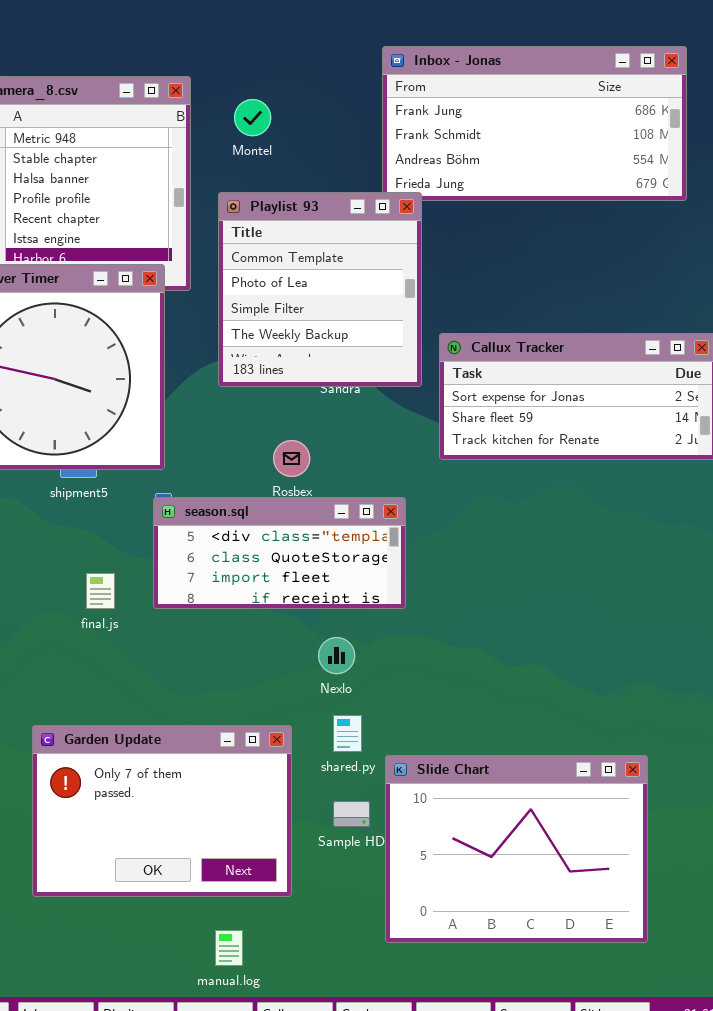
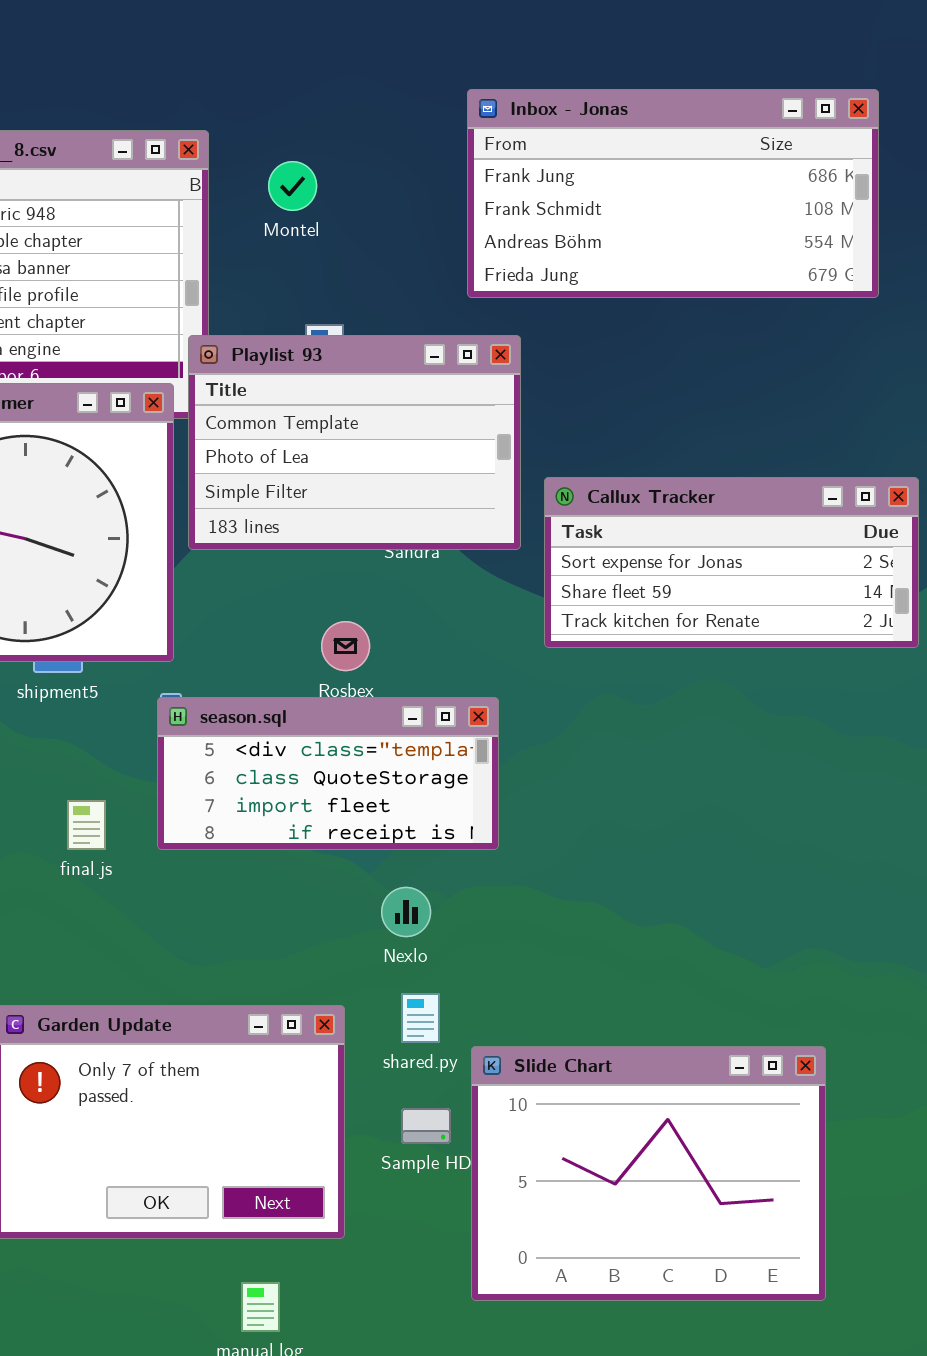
Playlist 93: [218,192,422,387] -> [188,335,521,550], resized

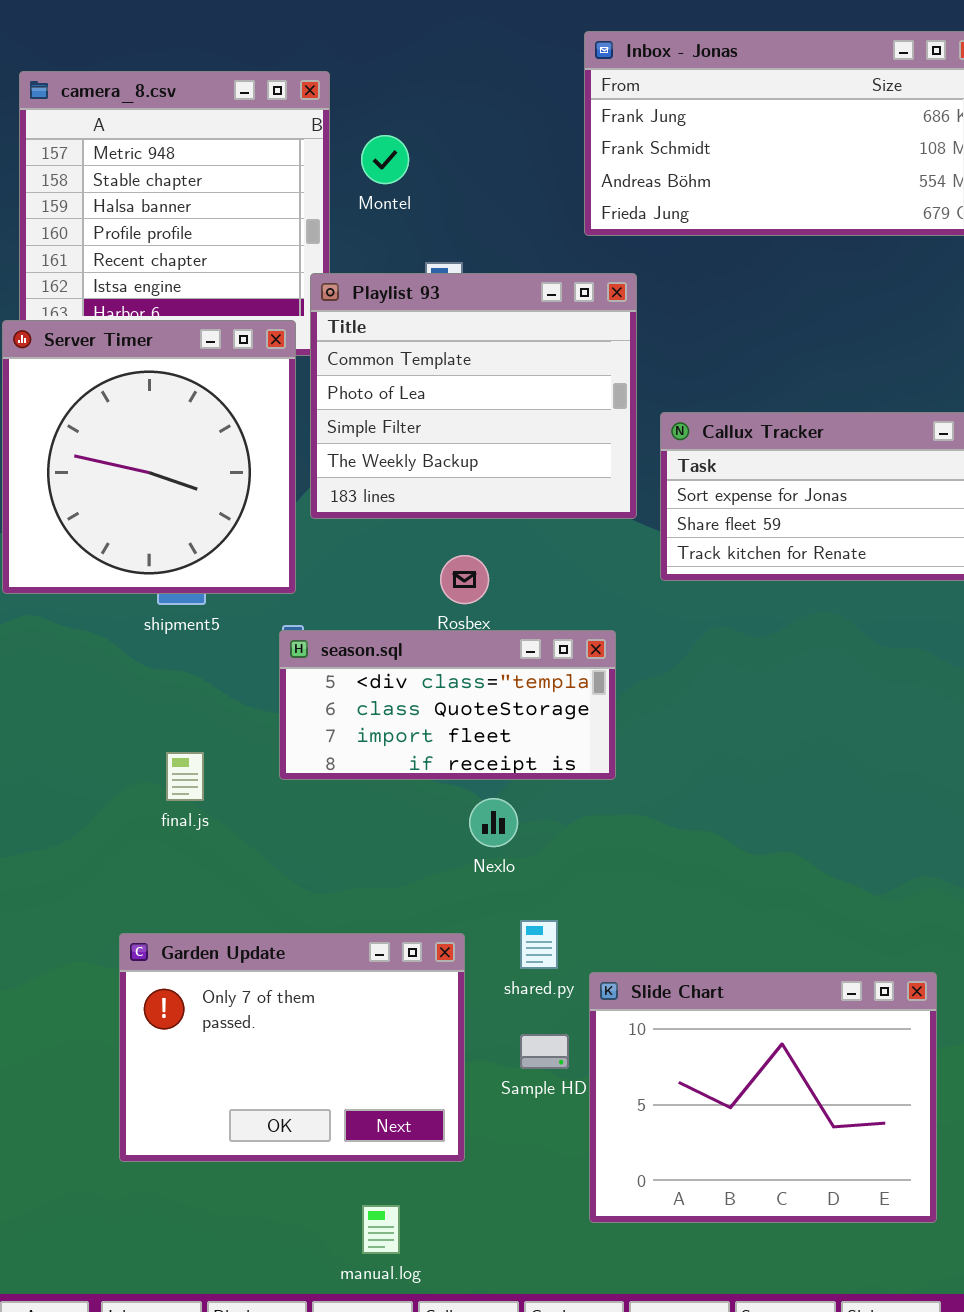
Montel: [268,161,317,211] -> [361,135,409,184], moved
Playlist 93: [188,335,521,550] -> [310,273,637,519], resized
final.js: [67,800,106,850] -> [166,752,204,801], moved
Nexlo: [381,887,431,937] -> [469,798,518,847], moved

